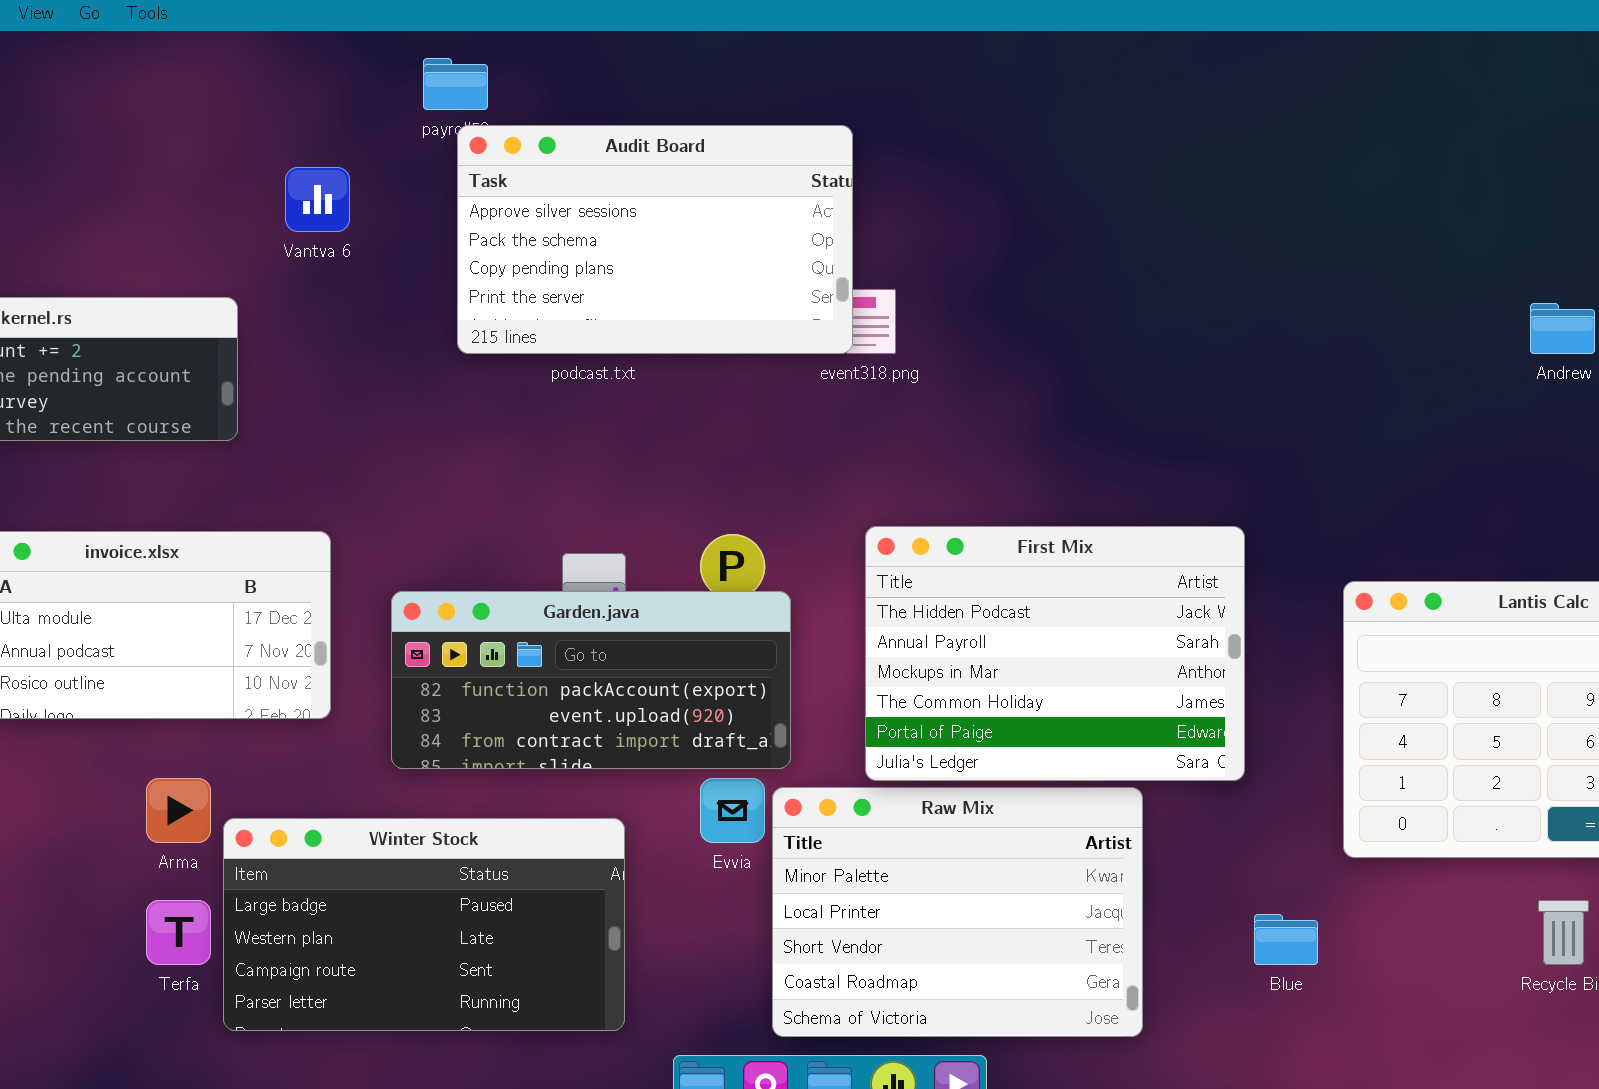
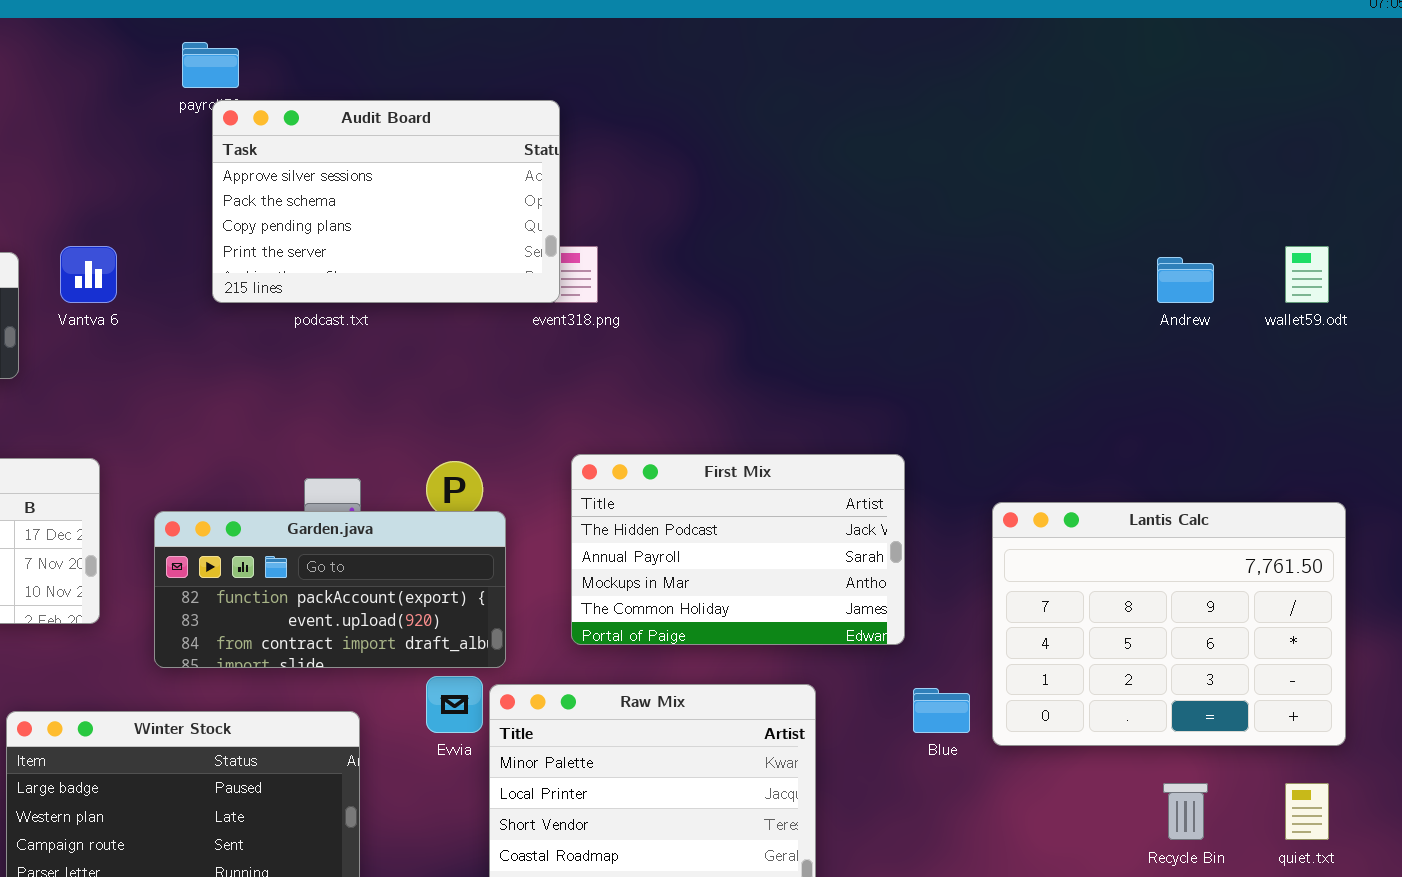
Vantva 6: [285,167,350,232] -> [60,246,117,303], moved
First Mix: [865,526,1245,781] -> [571,454,905,645], resized
Blue: [1254,914,1318,965] -> [913,688,970,733], moved

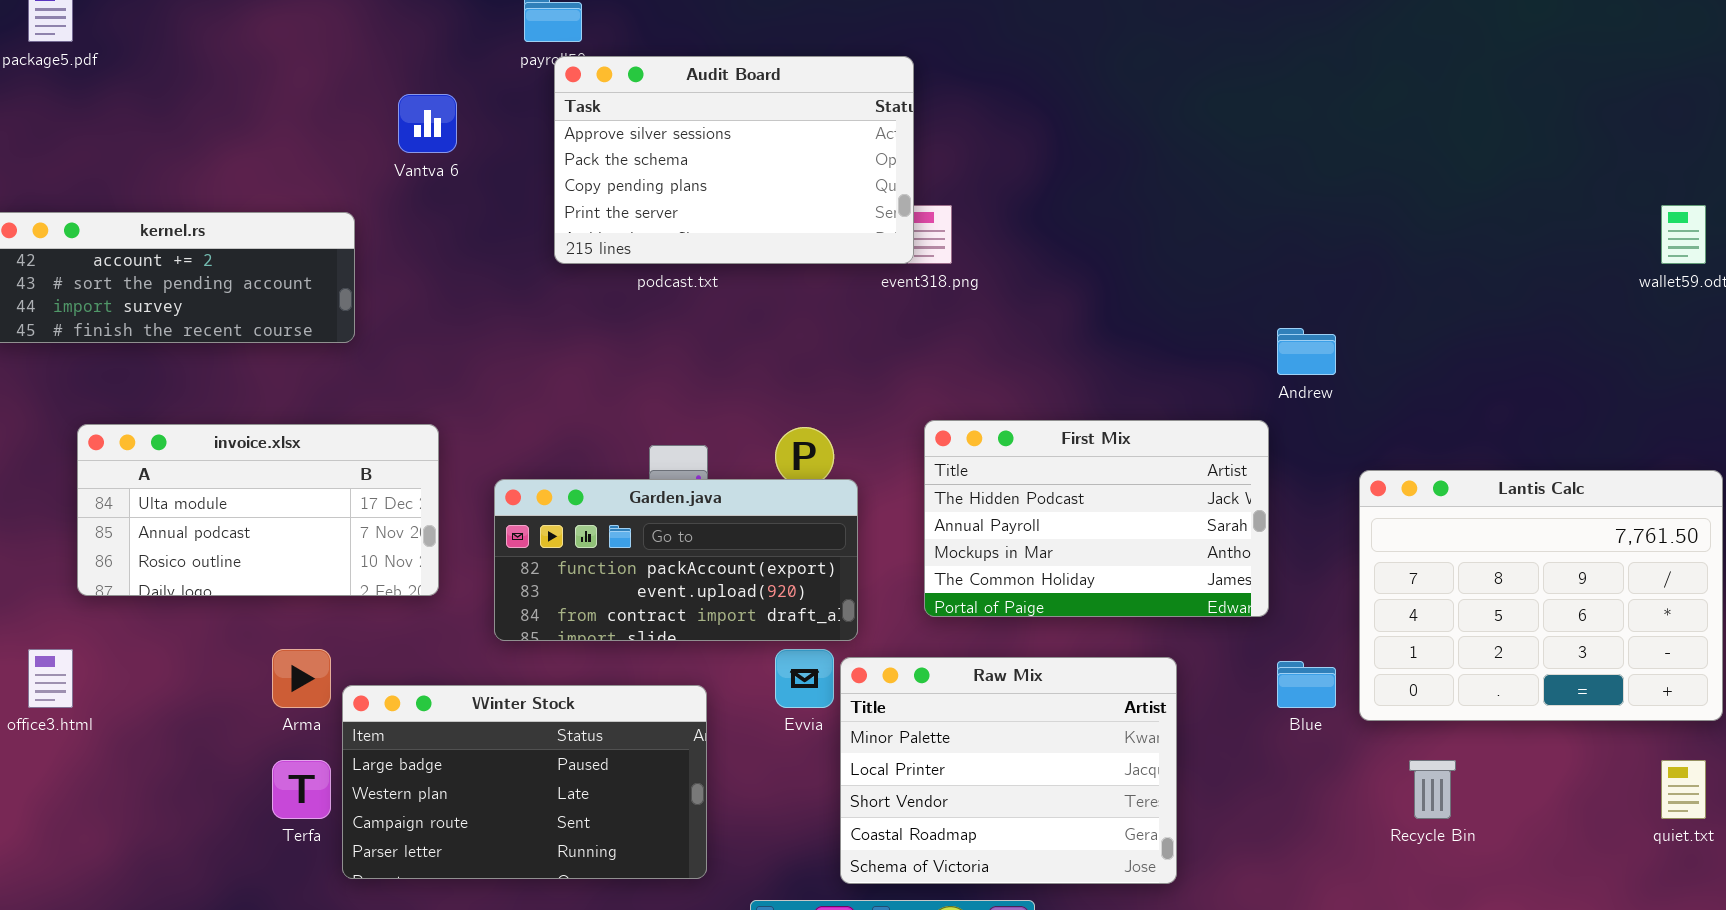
Vantva 6: [60,246,117,303] -> [398,94,457,153], moved
Andrew: [1157,257,1214,303] -> [1277,328,1336,375], moved
Recycle Bin: [1163,783,1208,840] -> [1409,760,1456,819], moved

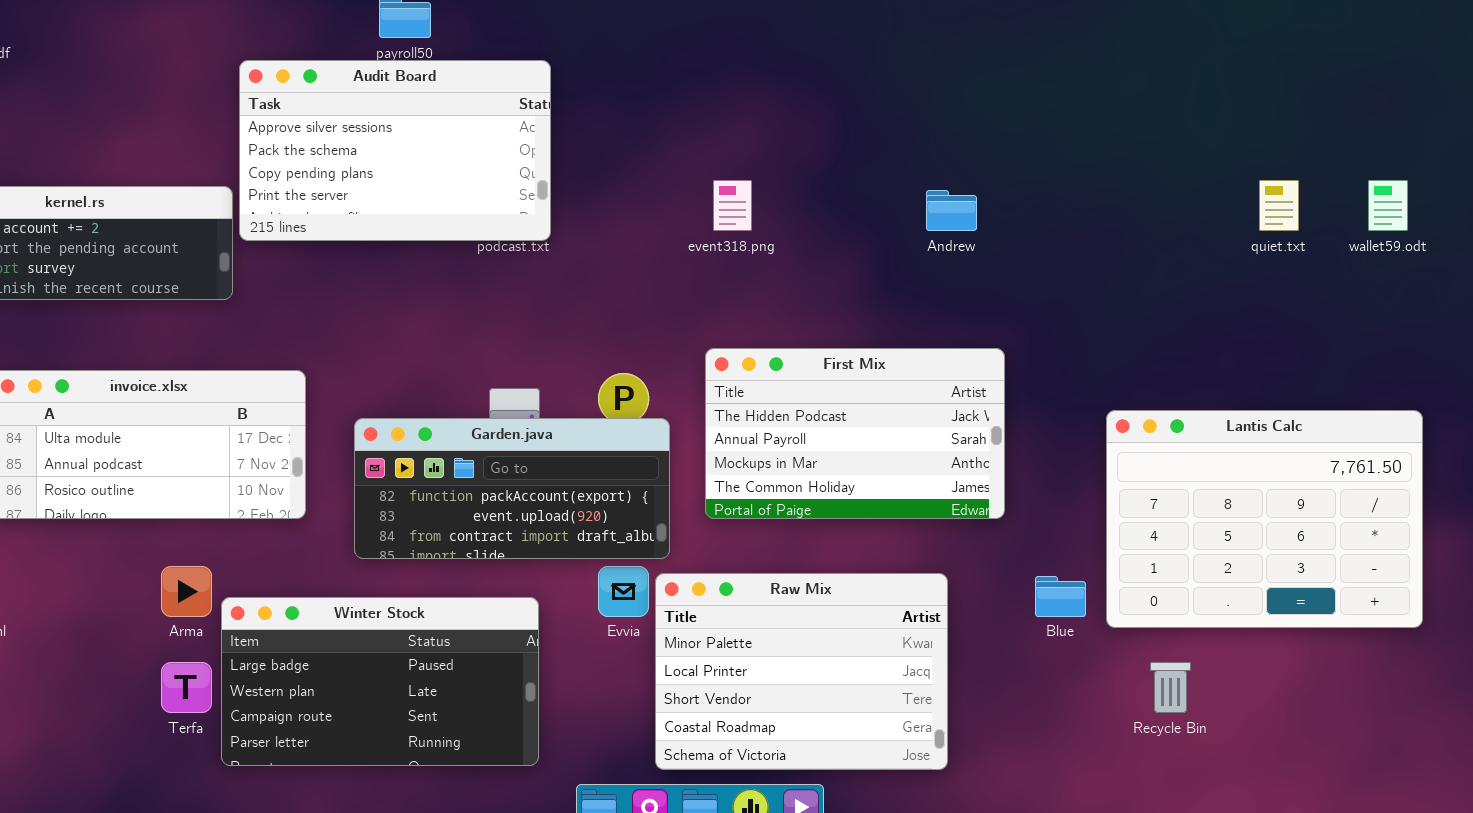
Audit Board: [554,56,914,264] -> [239,60,551,241], moved
Andrew: [1277,328,1336,375] -> [926,190,977,231], moved
First Mix: [924,420,1269,617] -> [705,348,1005,519], moved
quiet.txt: [1661,760,1706,819] -> [1259,180,1299,231], moved

